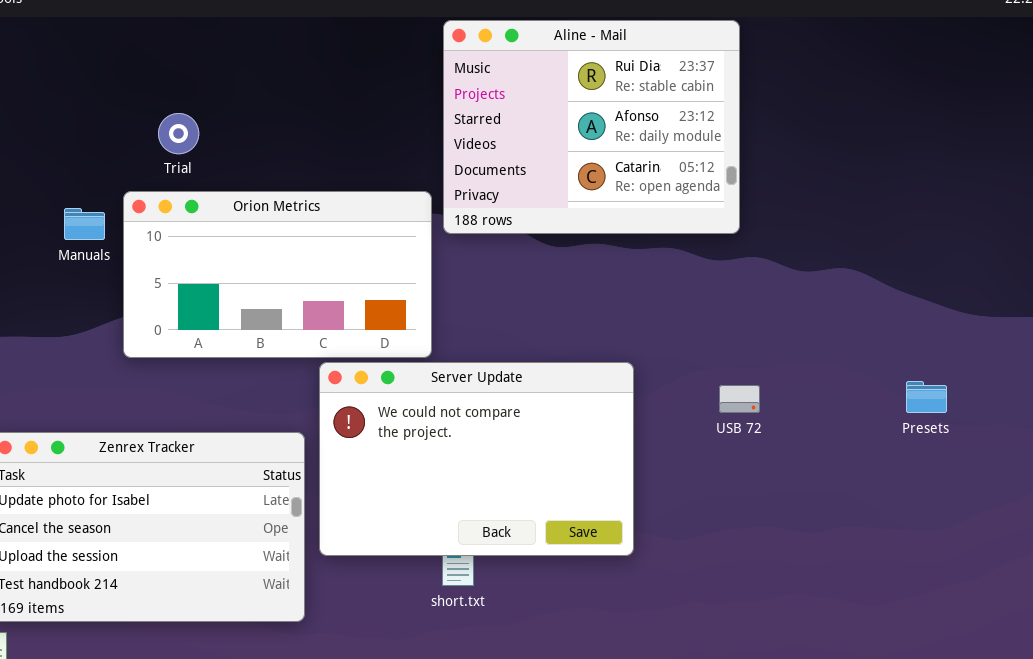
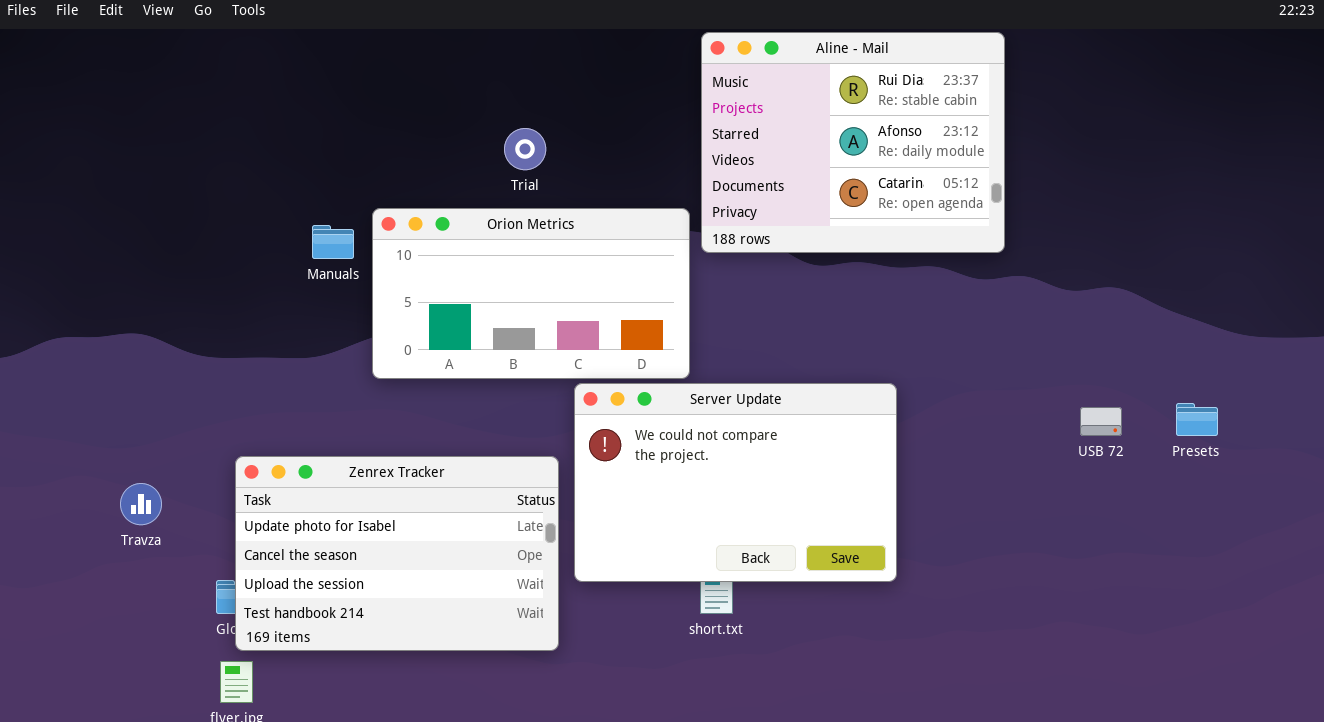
Trial: [158,113,199,154] -> [504,128,546,170], moved
USB 72: [719,385,760,413] -> [1080,407,1122,436], moved

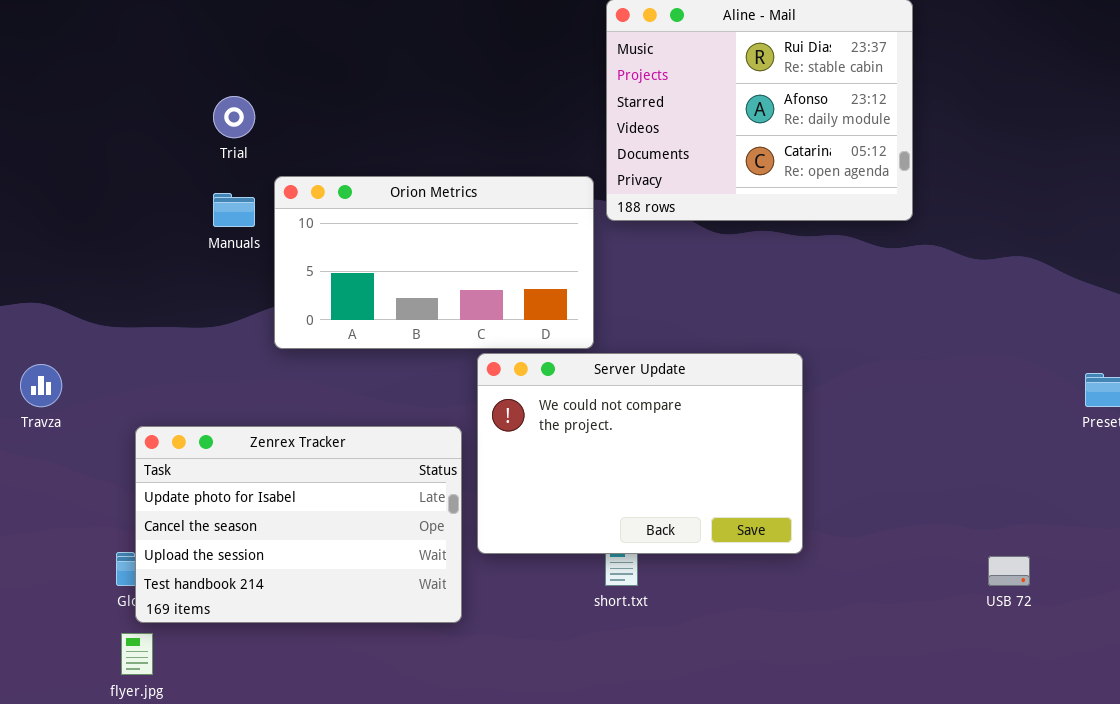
Trial: [504,128,546,170] -> [213,96,255,138], moved
USB 72: [1080,407,1122,436] -> [988,556,1030,586], moved
Travza: [120,483,162,525] -> [20,364,62,407], moved

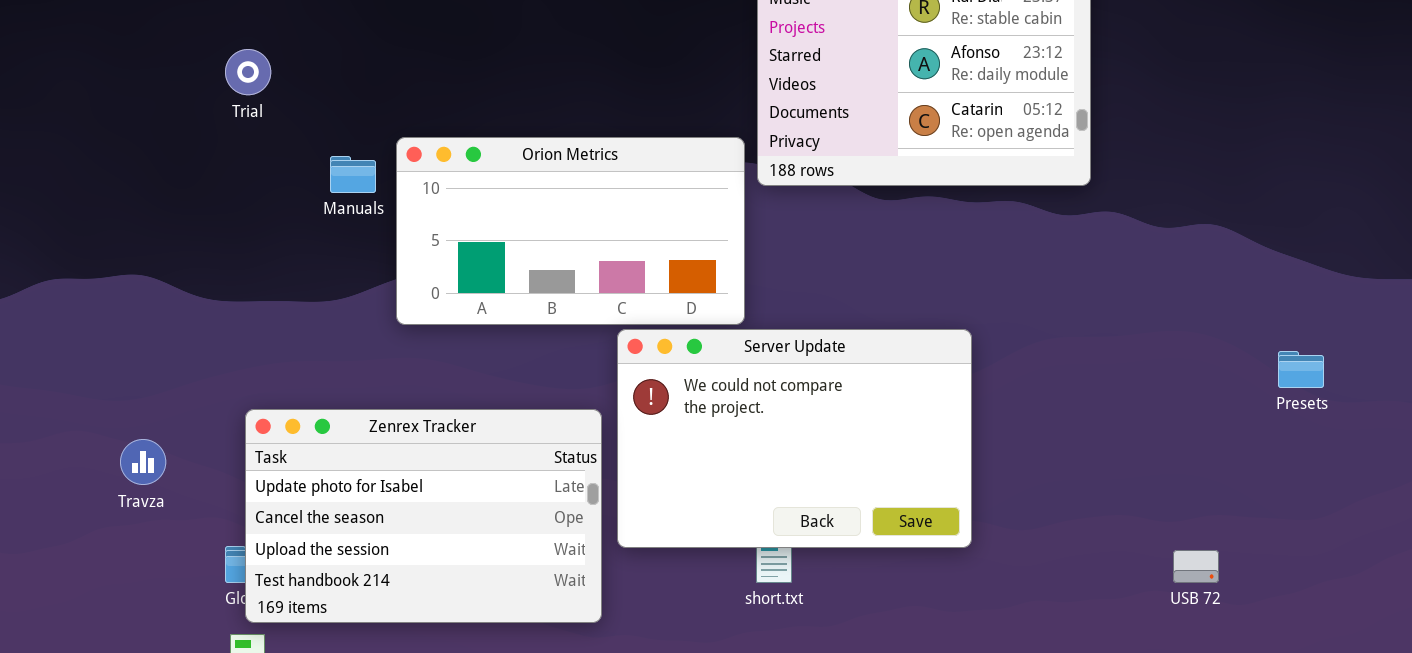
Trial: [213,96,255,138] -> [225,49,271,95], moved
Travza: [20,364,62,407] -> [120,439,166,485], moved

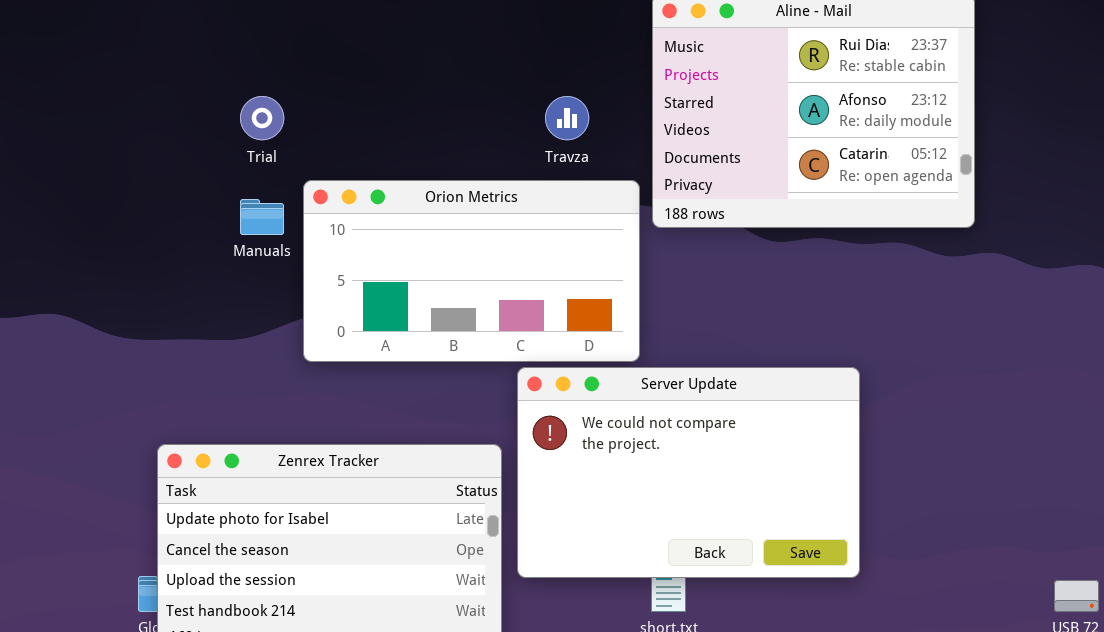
Trial: [225,49,271,95] -> [240,96,284,140], moved
Travza: [120,439,166,485] -> [545,96,589,140], moved

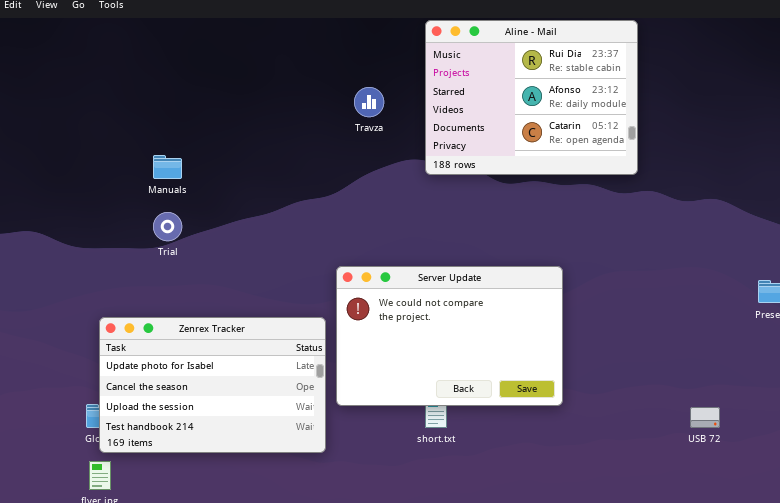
Trial: [240,96,284,140] -> [153,212,182,241], moved
Orion Metrics: [303,180,640,362] -> none, closed

